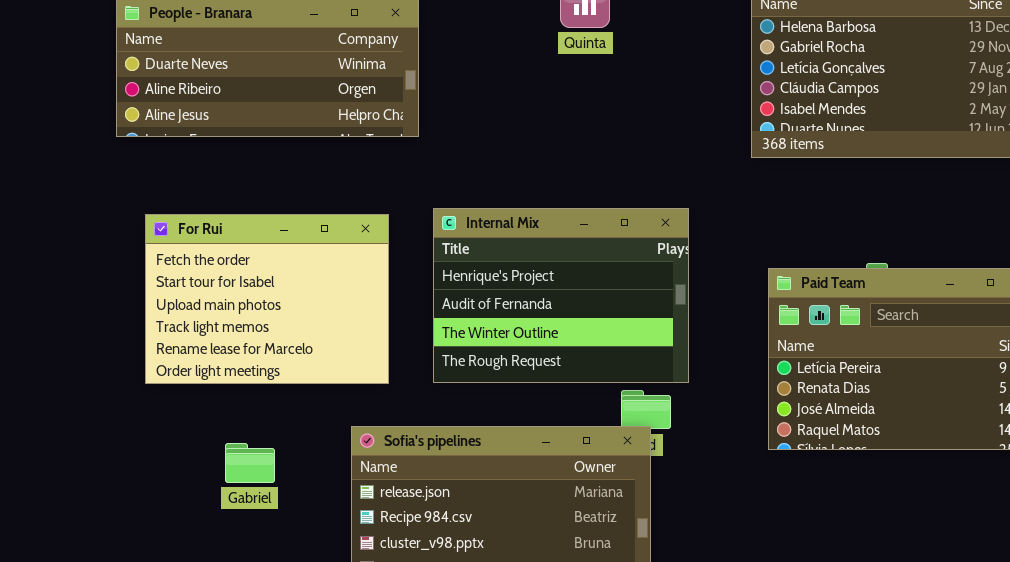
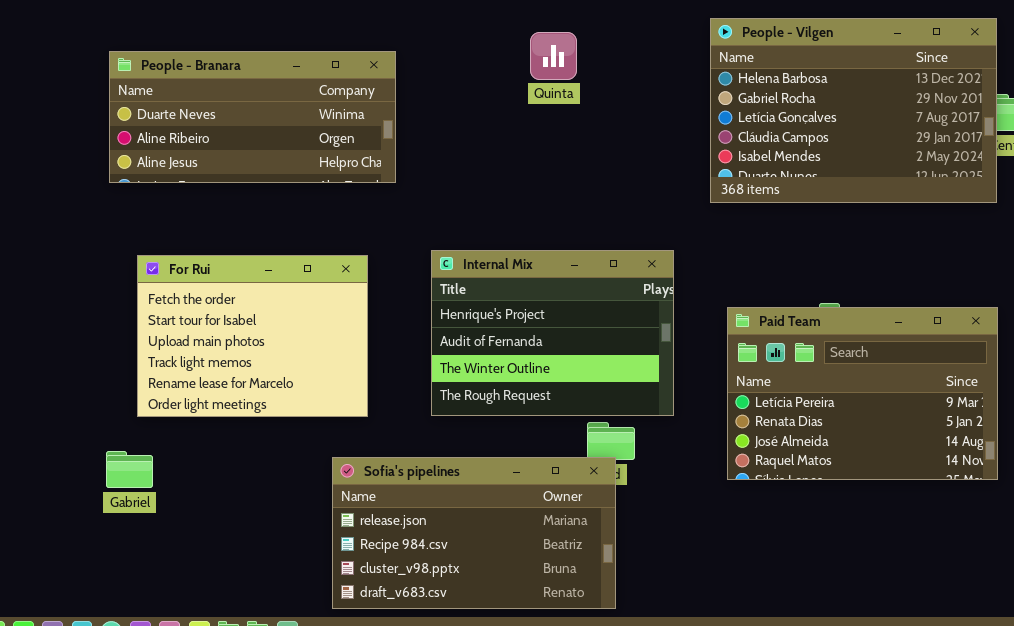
Internal Mix: [433,208,689,383] -> [431,250,674,416], moved
Gabriel: [225,443,275,483] -> [106,451,153,488], moved

